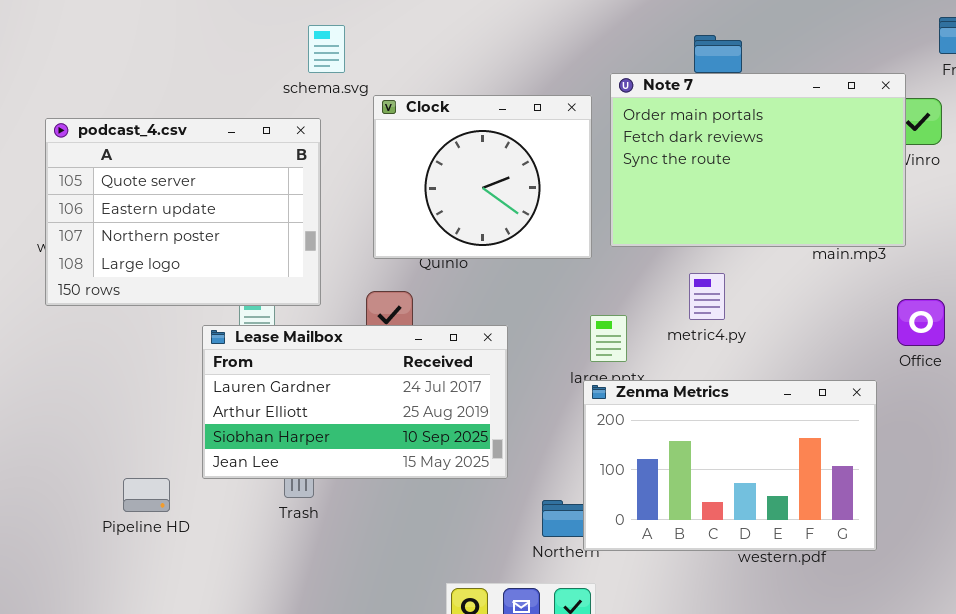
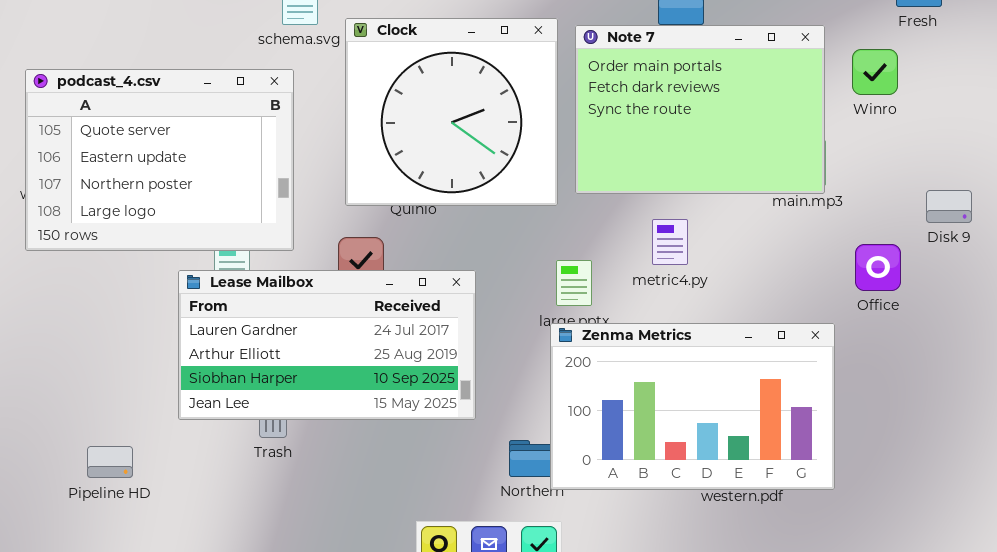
Note 7: [610,73,906,247] -> [575,25,825,194], resized
Clock: [373,95,592,259] -> [345,18,558,206], resized
Pipeline HD: [123,478,170,512] -> [87,446,133,478], moved

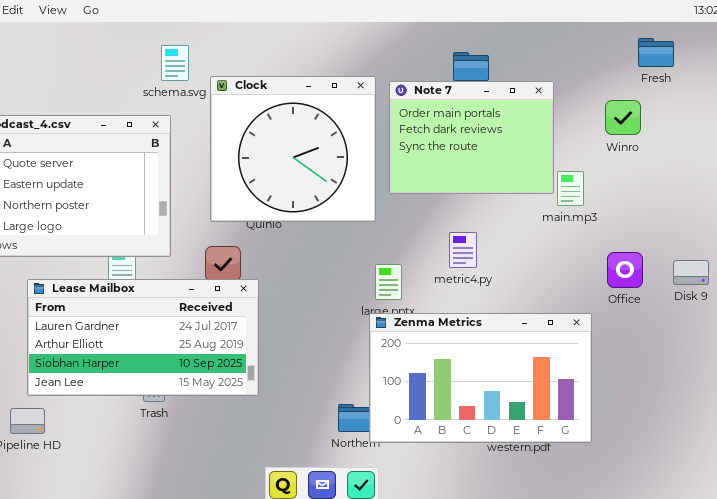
Note 7: [575,25,825,194] -> [389,81,554,194], resized
Disk 9: [926,190,972,223] -> [673,260,709,285], moved
Lease Mailbox: [178,270,476,420] -> [27,279,259,396], moved

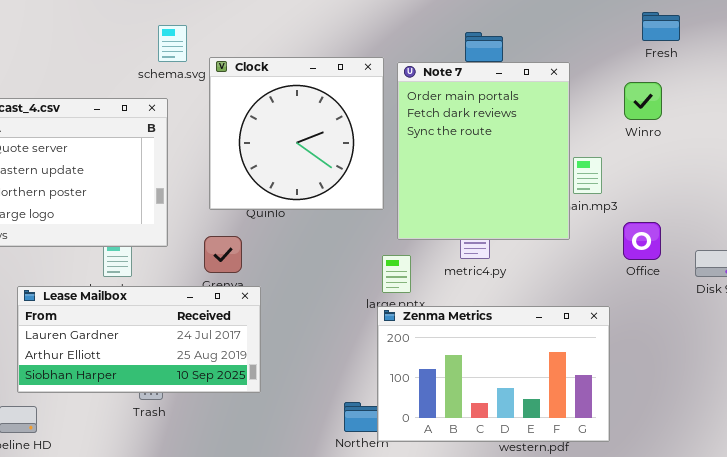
Fresh: [638,38,674,67] -> [642,12,680,41], moved
Note 7: [389,81,554,194] -> [397,62,570,240], resized
Office: [607,252,643,288] -> [623,222,661,260], moved
Lease Mailbox: [27,279,259,396] -> [17,286,261,393], resized

